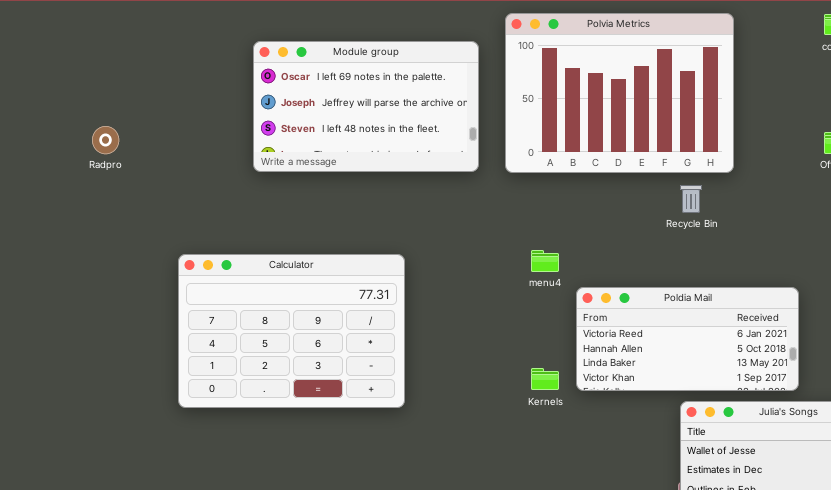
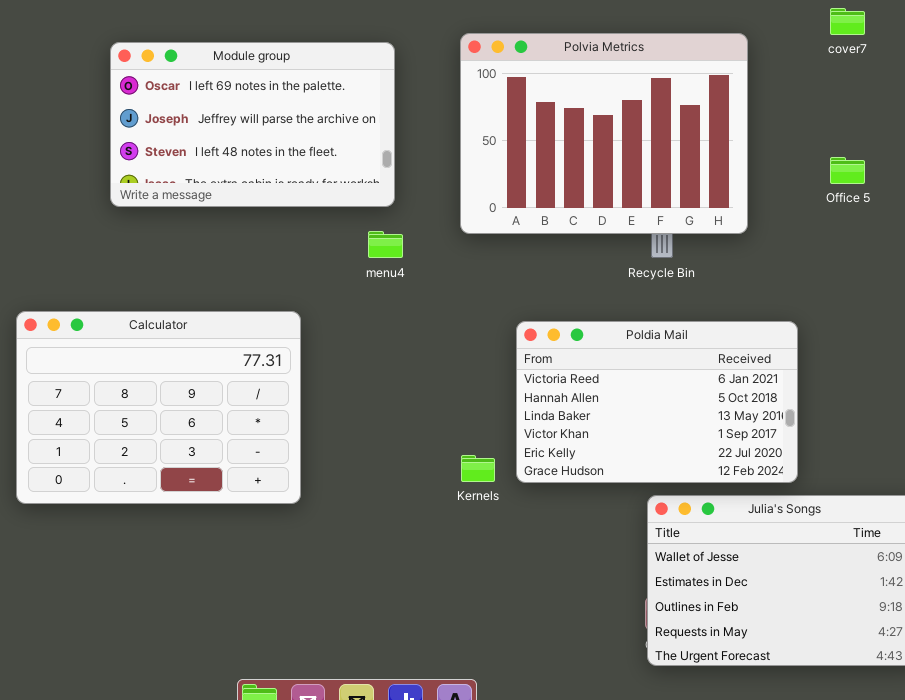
Polvia Metrics: [505,13,734,173] -> [460,33,748,234], moved
menu4: [531,250,559,272] -> [368,231,403,258], moved
Poldia Mail: [576,287,799,391] -> [516,321,798,483], resized

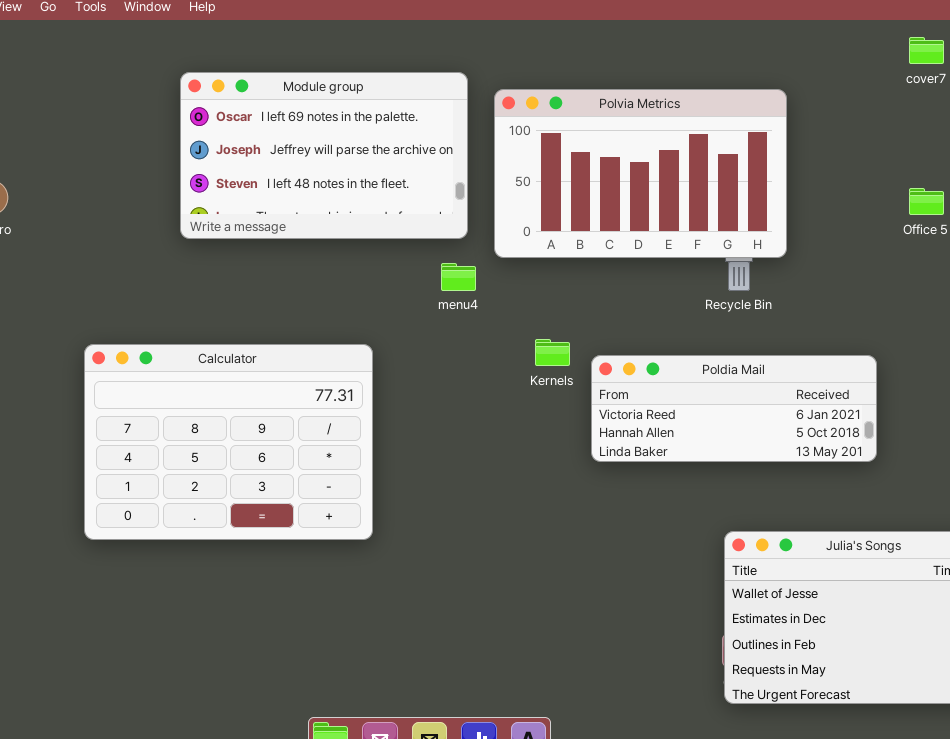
Polvia Metrics: [460,33,748,234] -> [494,89,787,258], moved, resized
Poldia Mail: [516,321,798,483] -> [591,355,877,462], resized
Kernels: [461,455,495,482] -> [535,339,570,366], moved

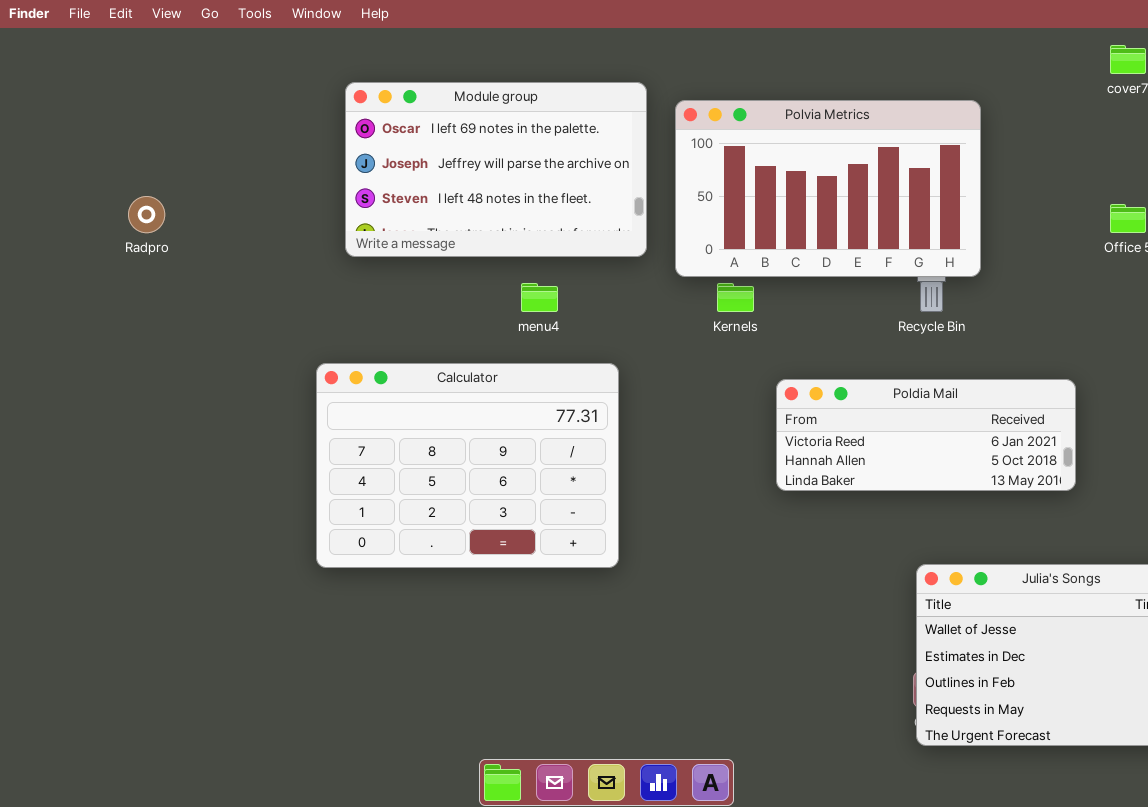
menu4: [441,263,476,291] -> [521,283,558,312], moved
Kernels: [535,339,570,366] -> [717,283,754,312], moved
Calculator: [84,344,373,540] -> [316,363,619,568], moved

